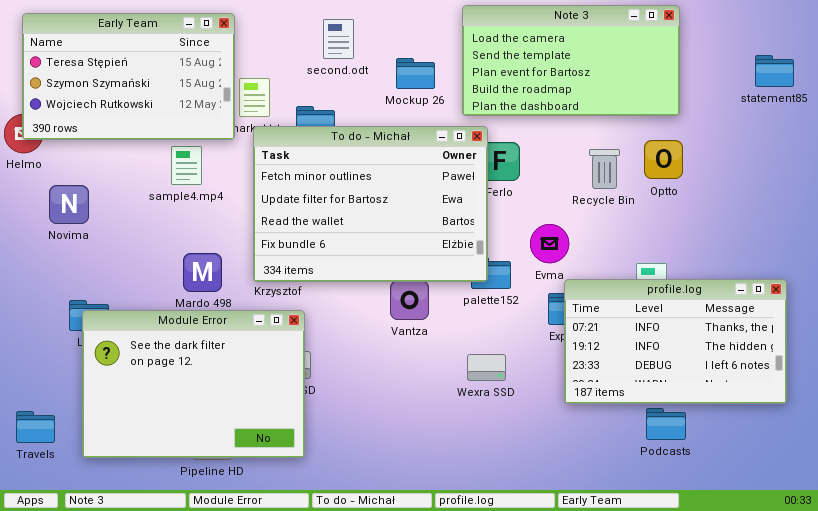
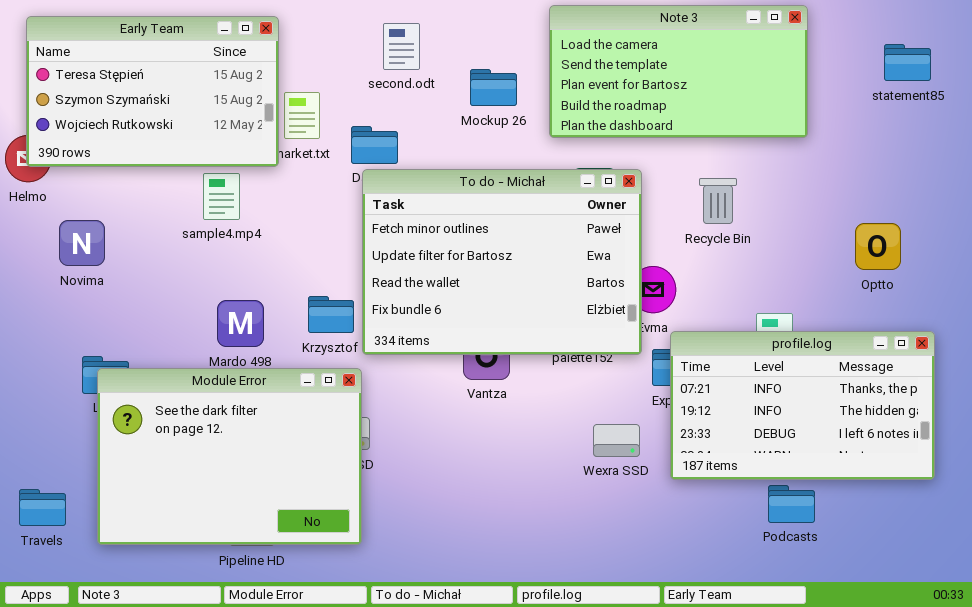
statement85: [755,55,794,87] -> [884,44,931,81], moved
To do - Michał: [253,126,488,282] -> [362,169,642,355], moved
Optto: [644,140,683,179] -> [855,223,901,270], moved
Wexra SSD: [467,354,506,381] -> [593,424,640,457], moved

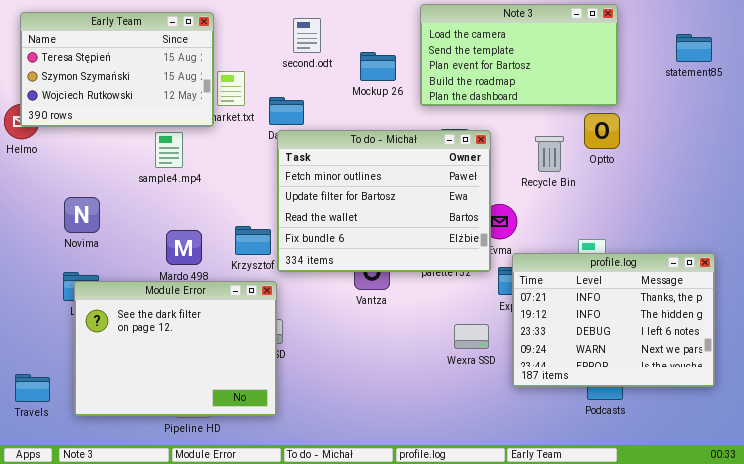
Novima: [59,220,105,266] -> [64,197,100,233], moved
Optto: [855,223,901,270] -> [584,113,620,149], moved
profile.log: [670,331,935,480] -> [512,253,715,387], resized

